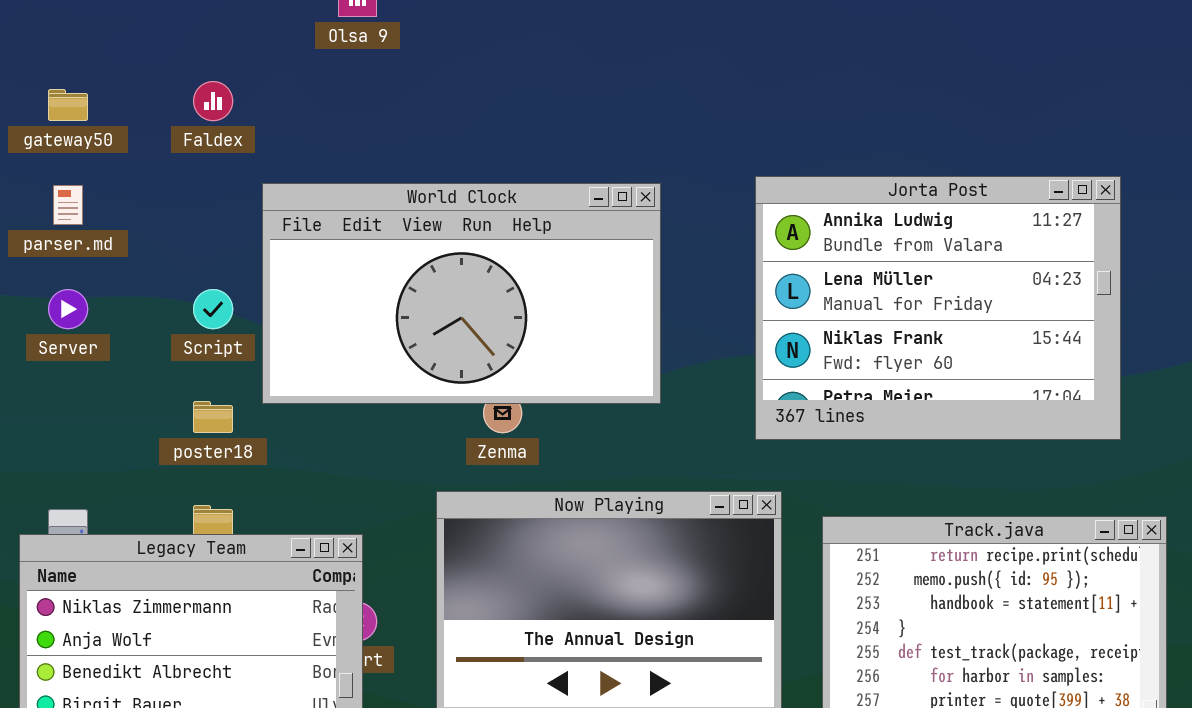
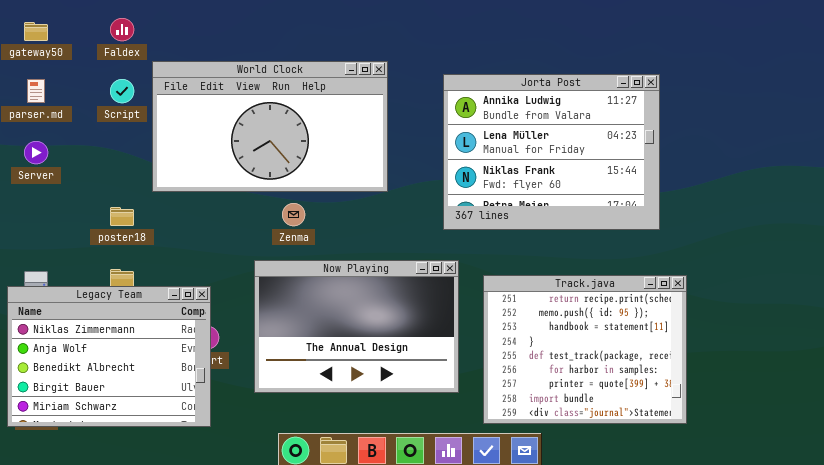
World Clock: [262,183,661,404] -> [152,61,388,192], moved
Script: [193,289,233,329] -> [110,79,134,103], moved

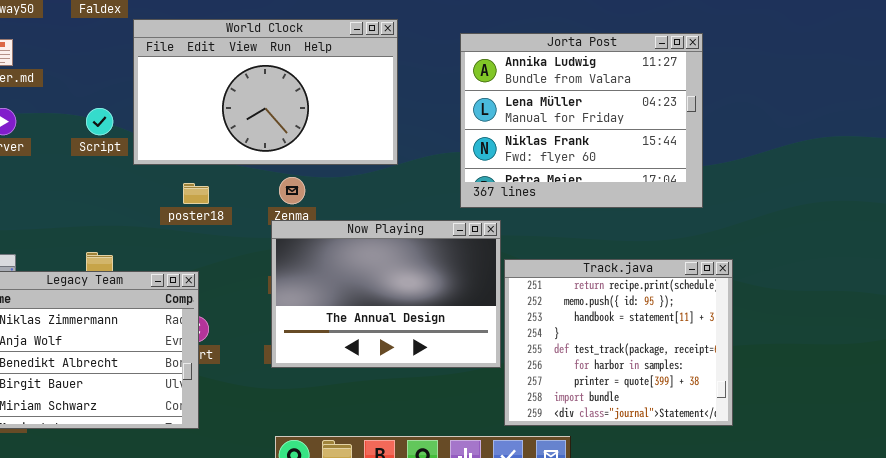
Script: [110,79,134,103] -> [86,108,113,135], moved
poster18: [110,207,134,226] -> [183,183,209,204], moved
Now Playing: [254,260,459,393] -> [271,220,501,368], moved

